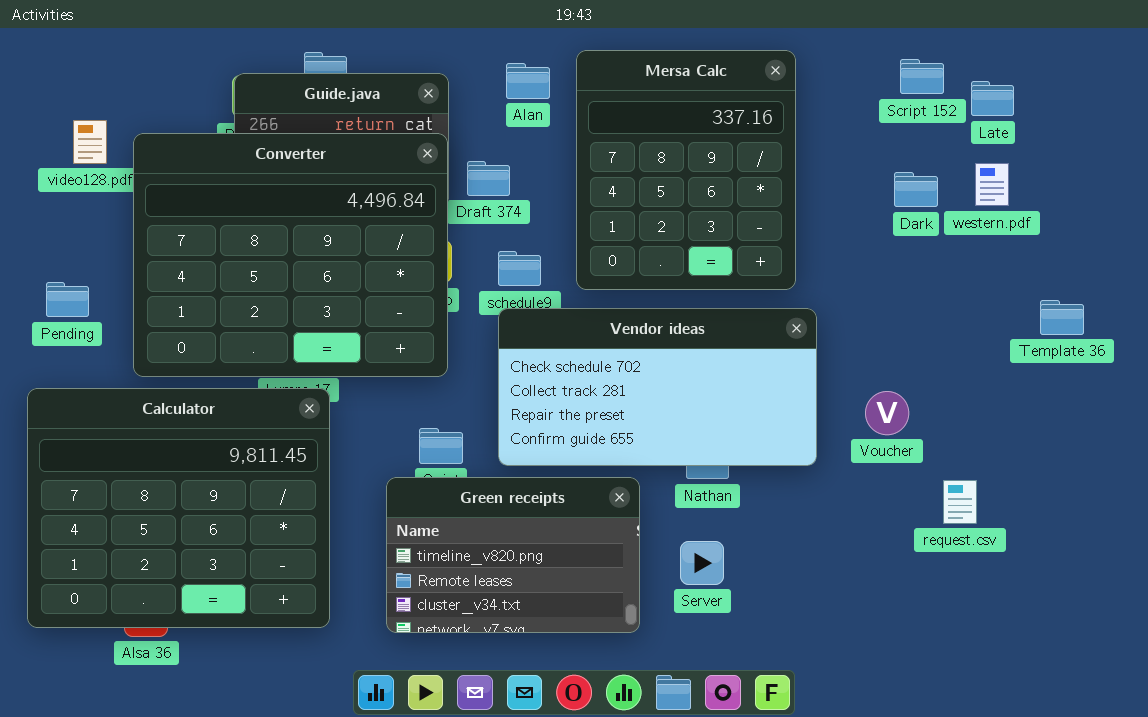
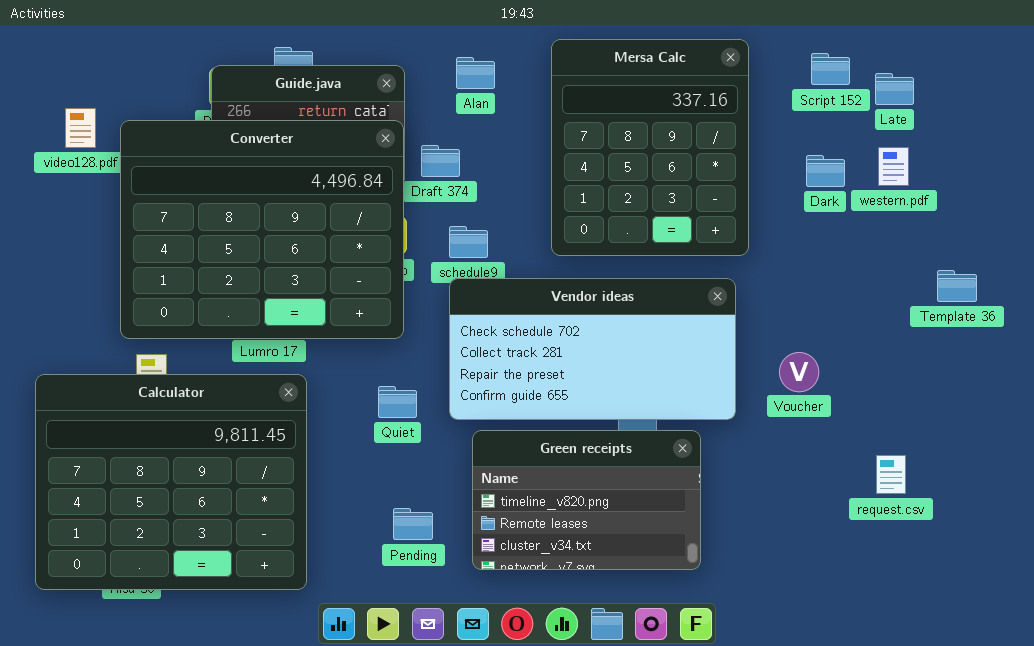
Mersa Calc: [576,50,796,290] -> [551,39,749,256], moved
Pending: [46,282,89,317] -> [393,508,433,540], moved
Calculator: [27,388,330,628] -> [35,374,307,590], moved
Green receipts: [386,477,640,633] -> [472,430,701,570], moved
request.csv: [943,480,977,524] -> [876,455,906,494], moved

